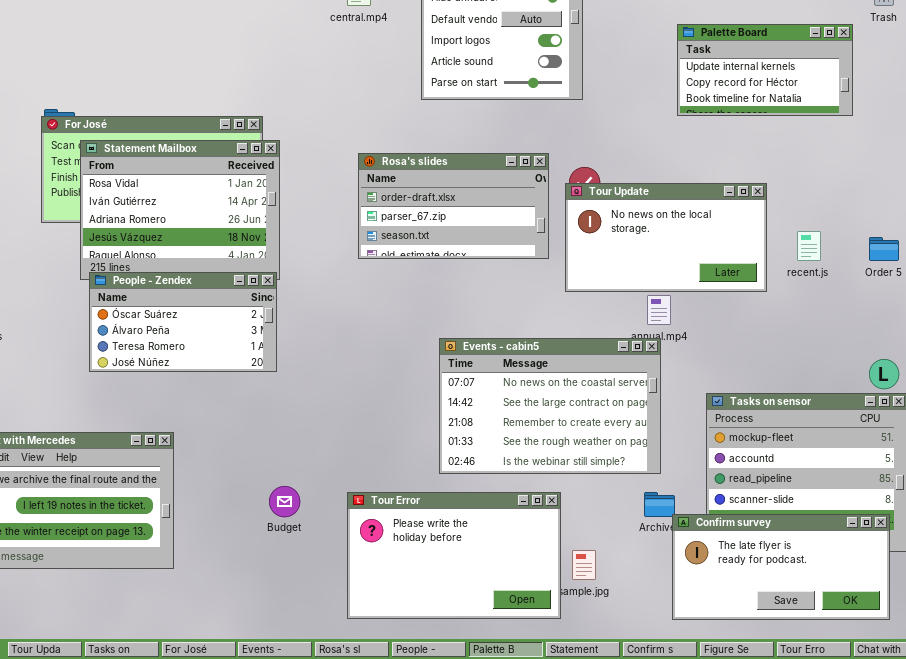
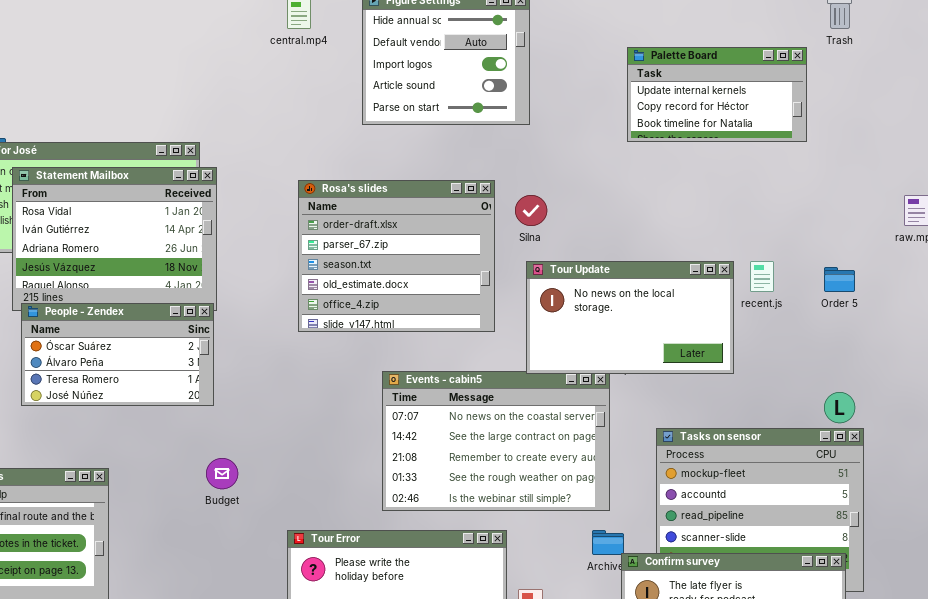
Rosa's slides: [358,153,549,259] -> [298,180,495,332], resized
Tour Update: [565,183,767,292] -> [526,261,734,374], moved
Budget: [269,486,300,517] -> [206,458,238,489], moved

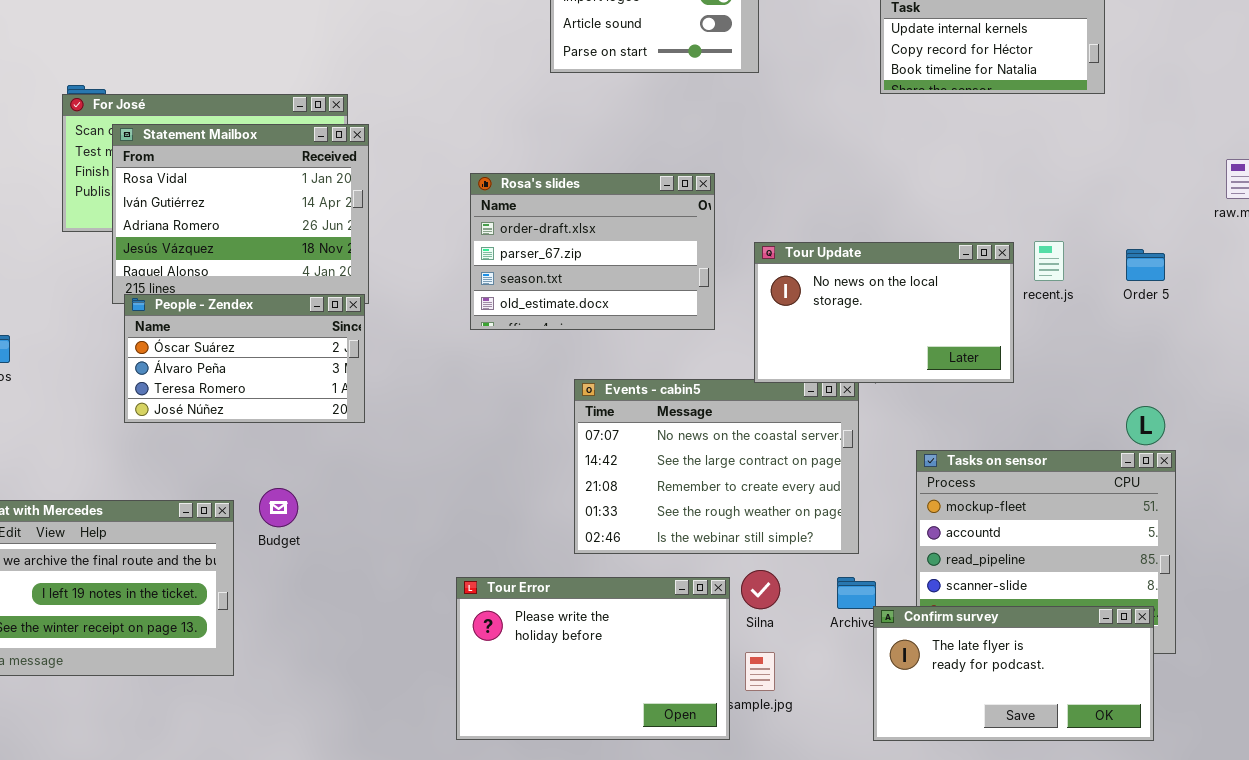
Rosa's slides: [298,180,495,332] -> [470,173,715,330], resized
Silna: [515,195,547,226] -> [741,570,780,609], moved
Budget: [206,458,238,489] -> [259,488,298,527], moved

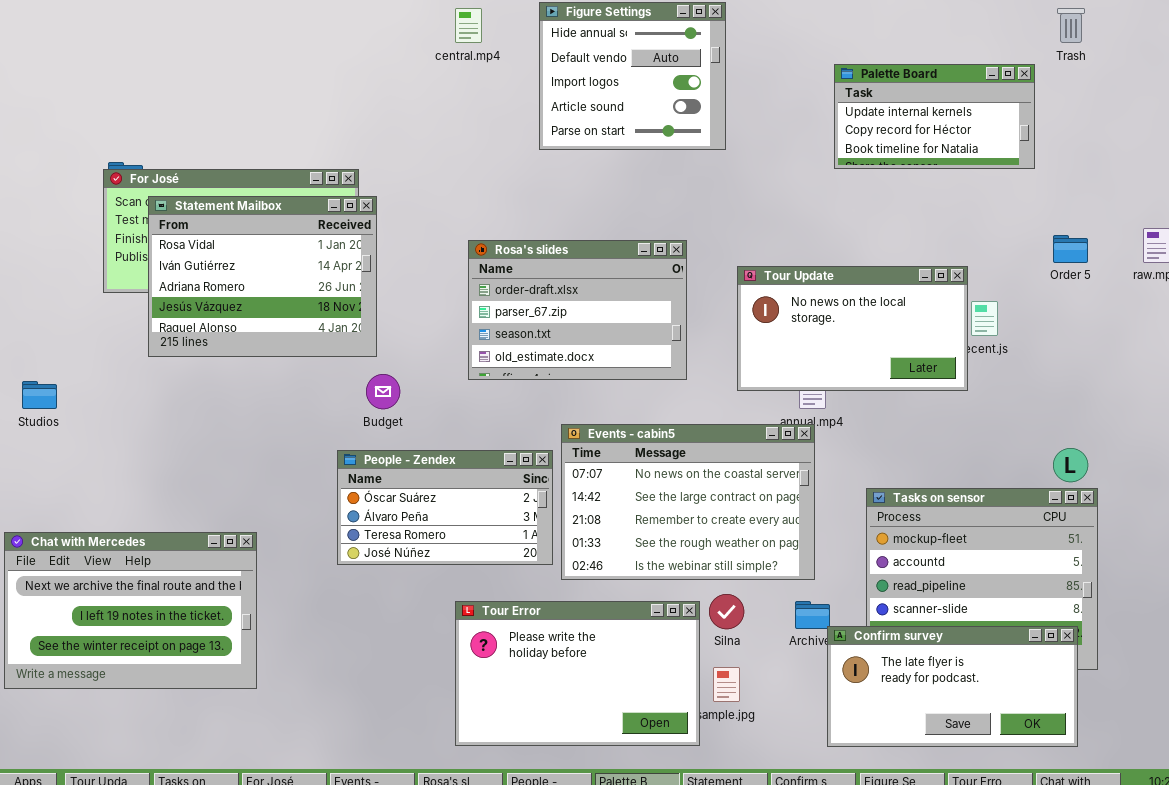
Tour Update: [754,242,1014,383] -> [737,266,968,391], moved
Order 5: [1126,249,1165,281] -> [1053,235,1088,263], moved
People - Zendex: [124,294,365,423] -> [337,450,553,565], moved
Budget: [259,488,298,527] -> [366,374,400,409], moved

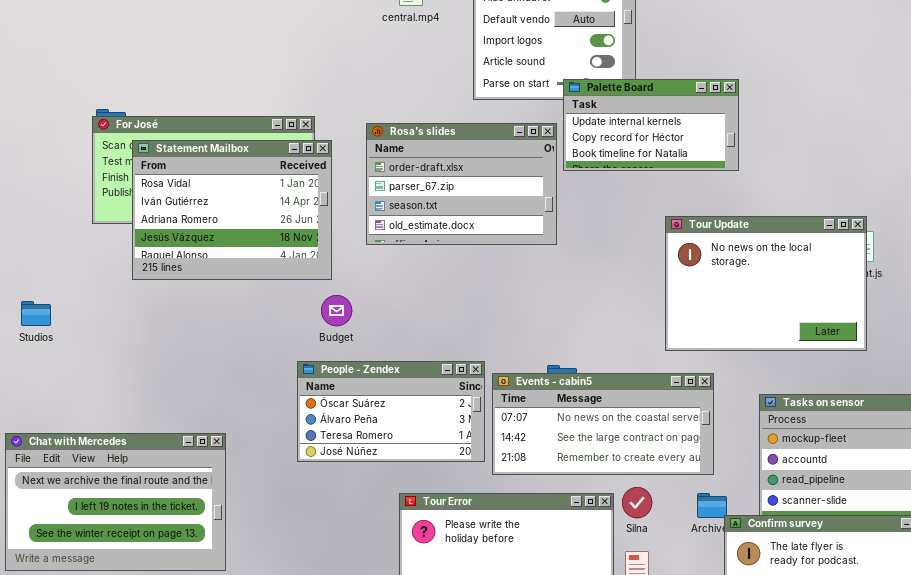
Palette Board: [834,64,1035,169] -> [563,79,739,171], moved
Rosa's slides: [468,240,687,380] -> [366,123,557,245], moved
Tour Update: [737,266,968,391] -> [665,216,867,351], moved, resized
Events - cabin5: [561,424,815,580] -> [492,373,714,475], resized

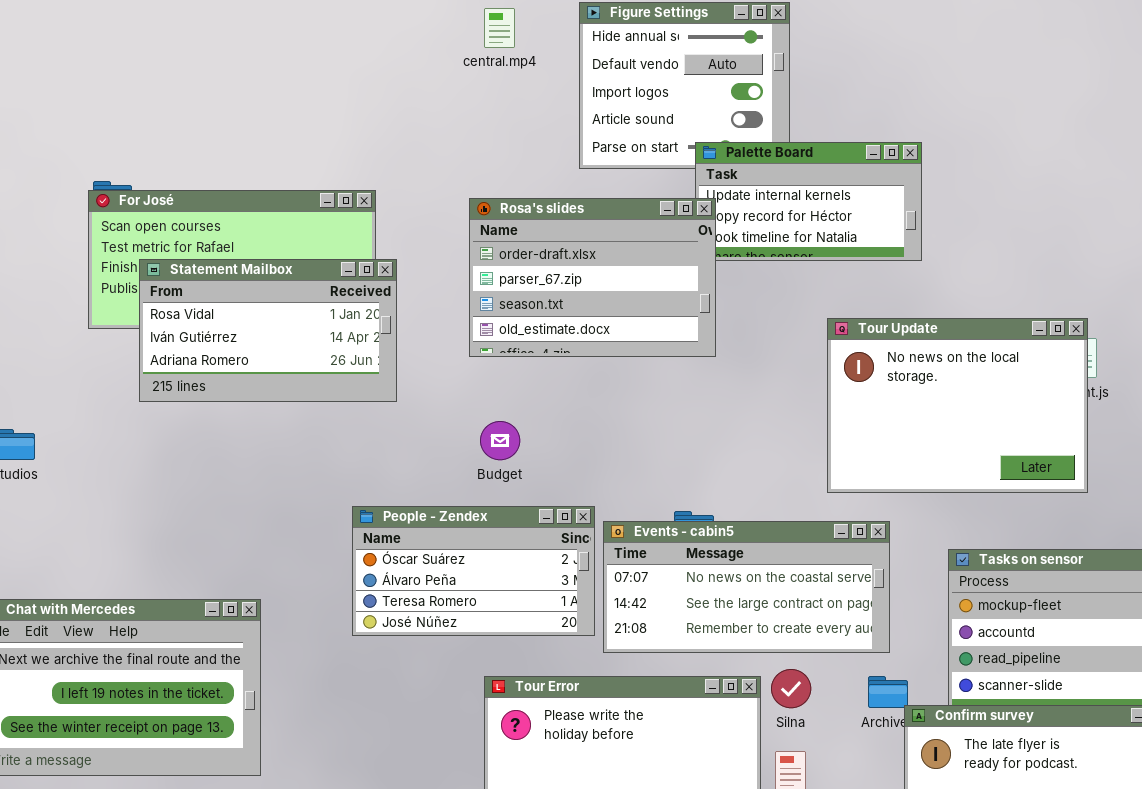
Rosa's slides: [366,123,557,245] -> [469,198,716,357], moved
Statement Mailbox: [132,140,332,280] -> [139,259,397,402], resized
Budget: [321,295,352,326] -> [480,421,520,460], moved

